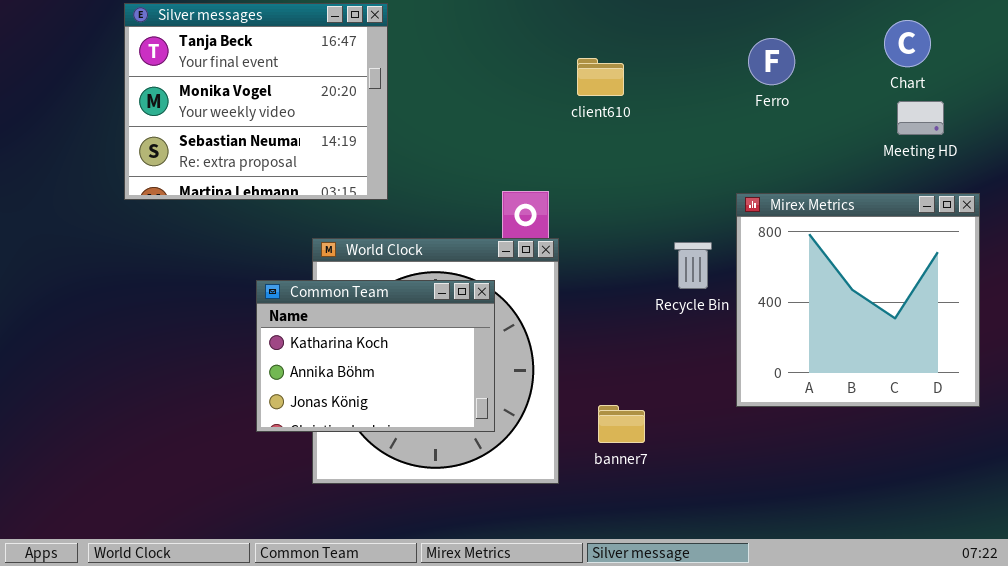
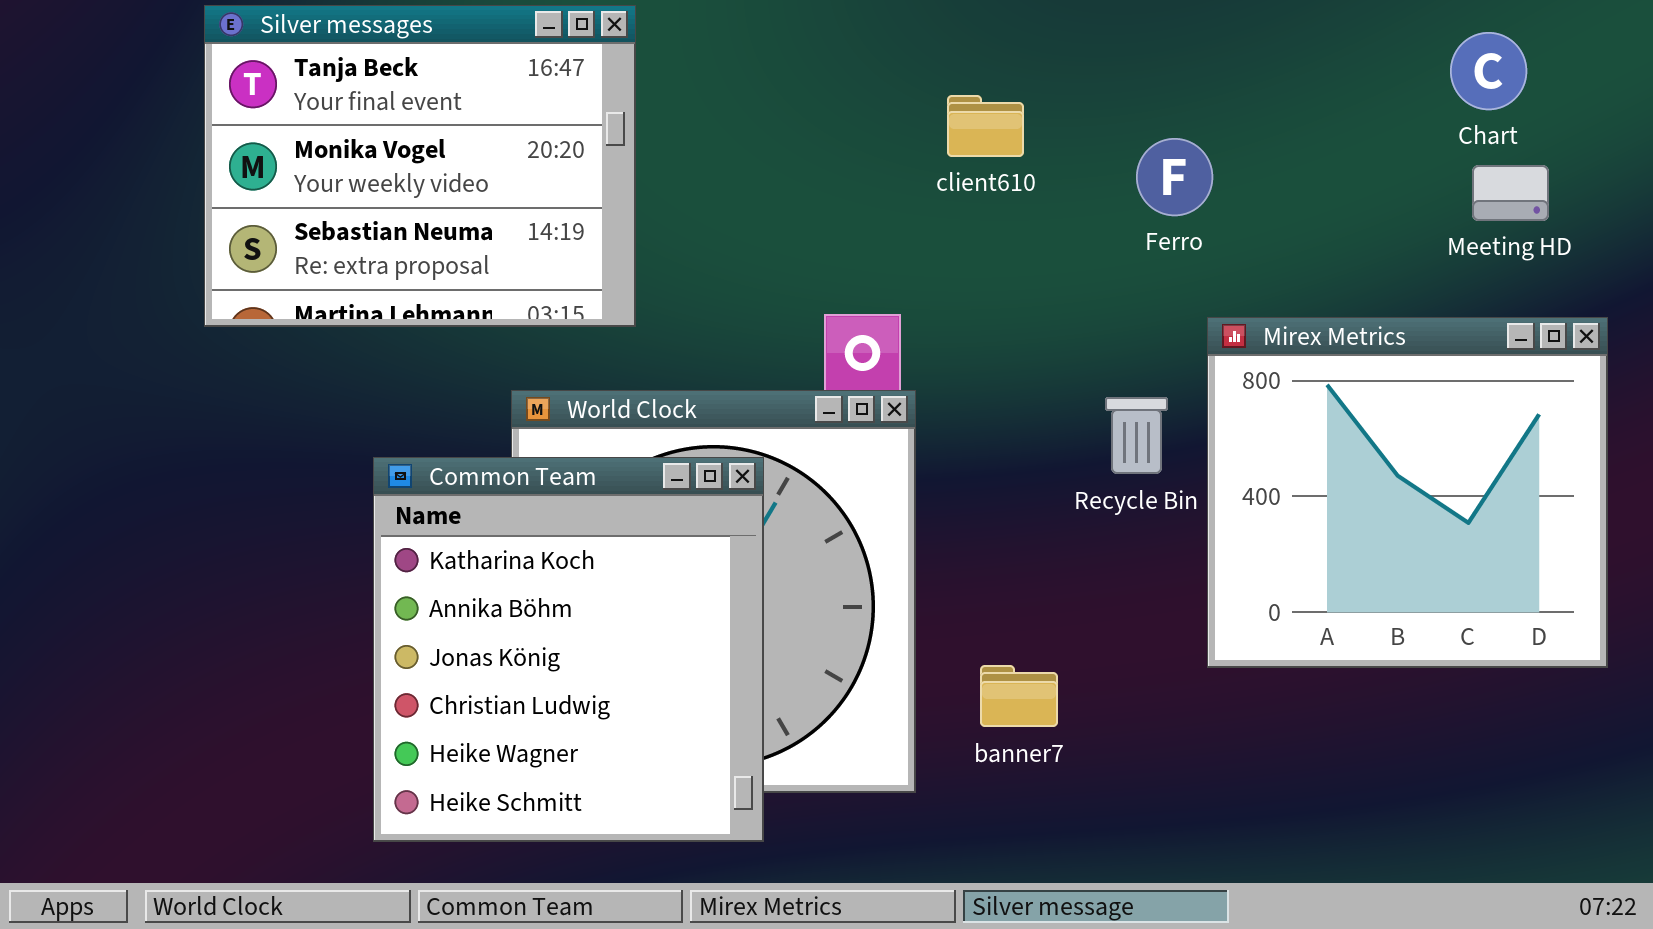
Ferro: [748,38,795,85] -> [1136,138,1213,216], moved
Common Team: [256,280,495,432] -> [373,457,764,842], moved, resized

